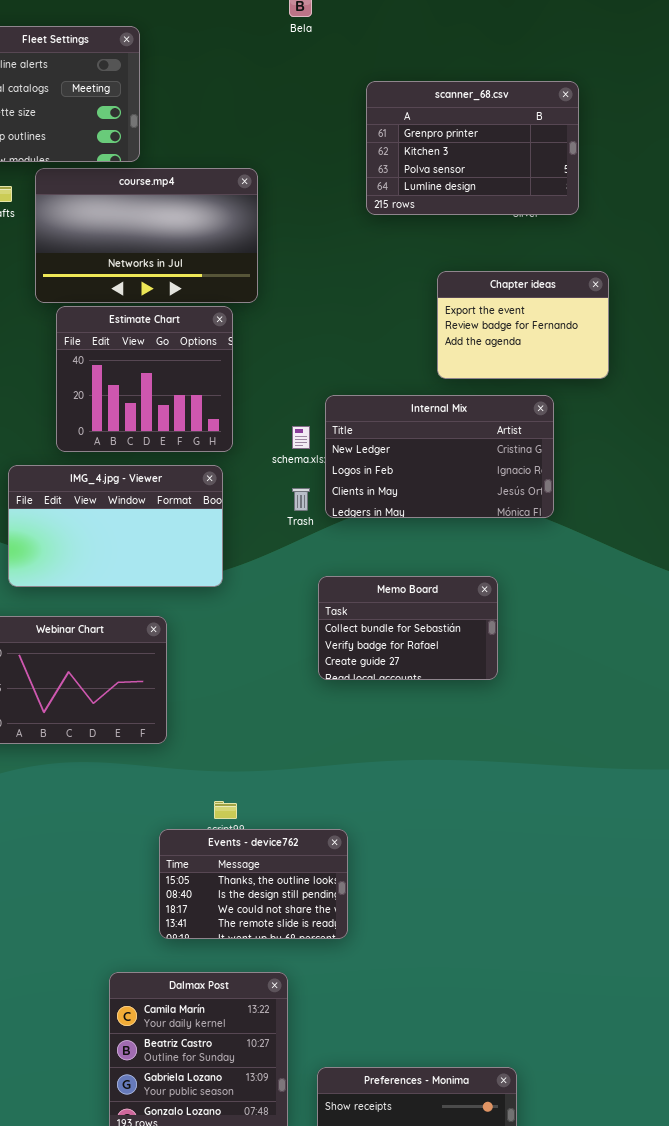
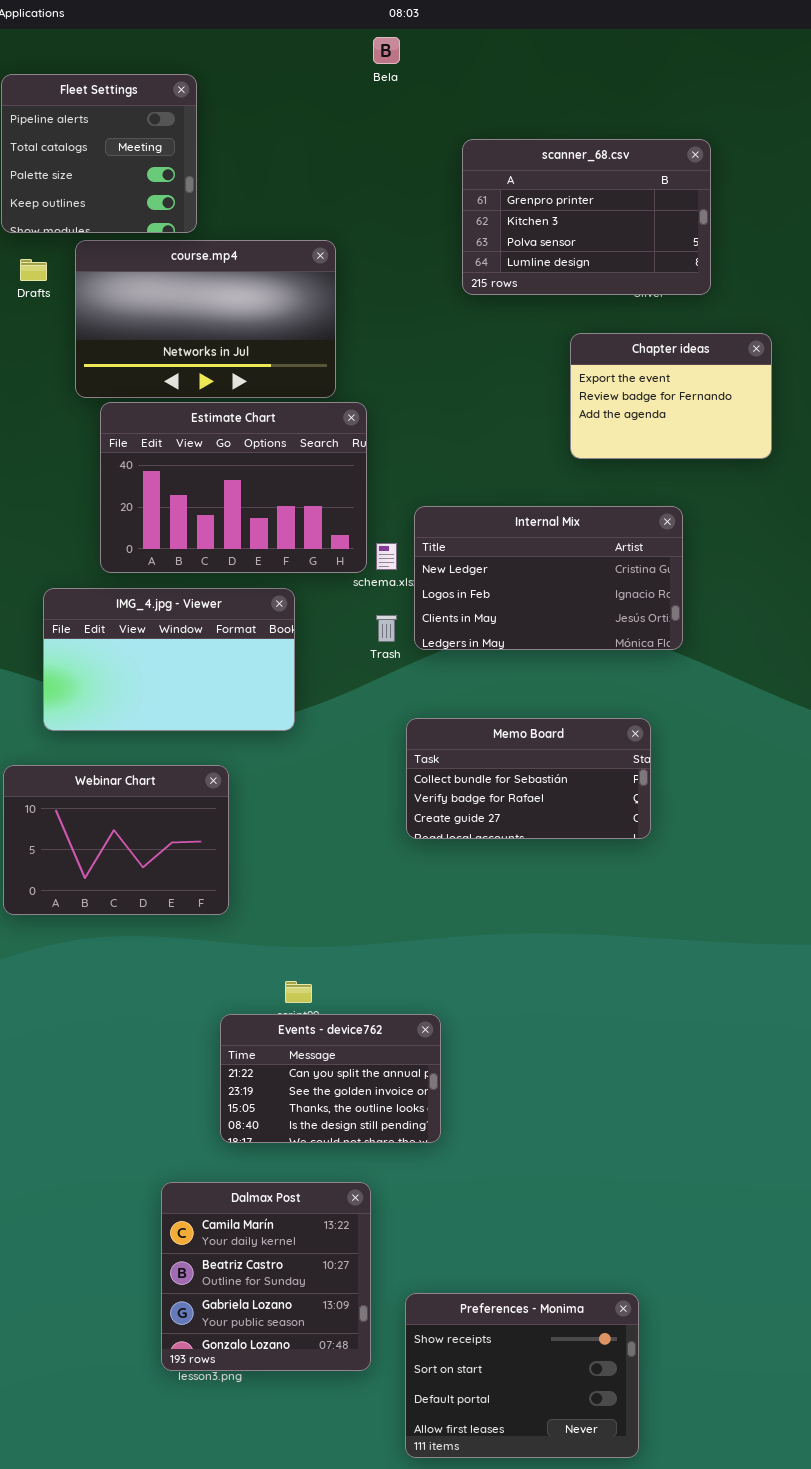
Chapter ideas: [437,271,609,379] -> [570,333,772,459], moved
Estimate Chart: [56,306,233,452] -> [100,402,367,573], resized
Memo Board: [318,576,498,680] -> [406,718,651,839], resized
Events - device762: [159,829,348,939] -> [220,1014,441,1143], scrolled up 2 rows

